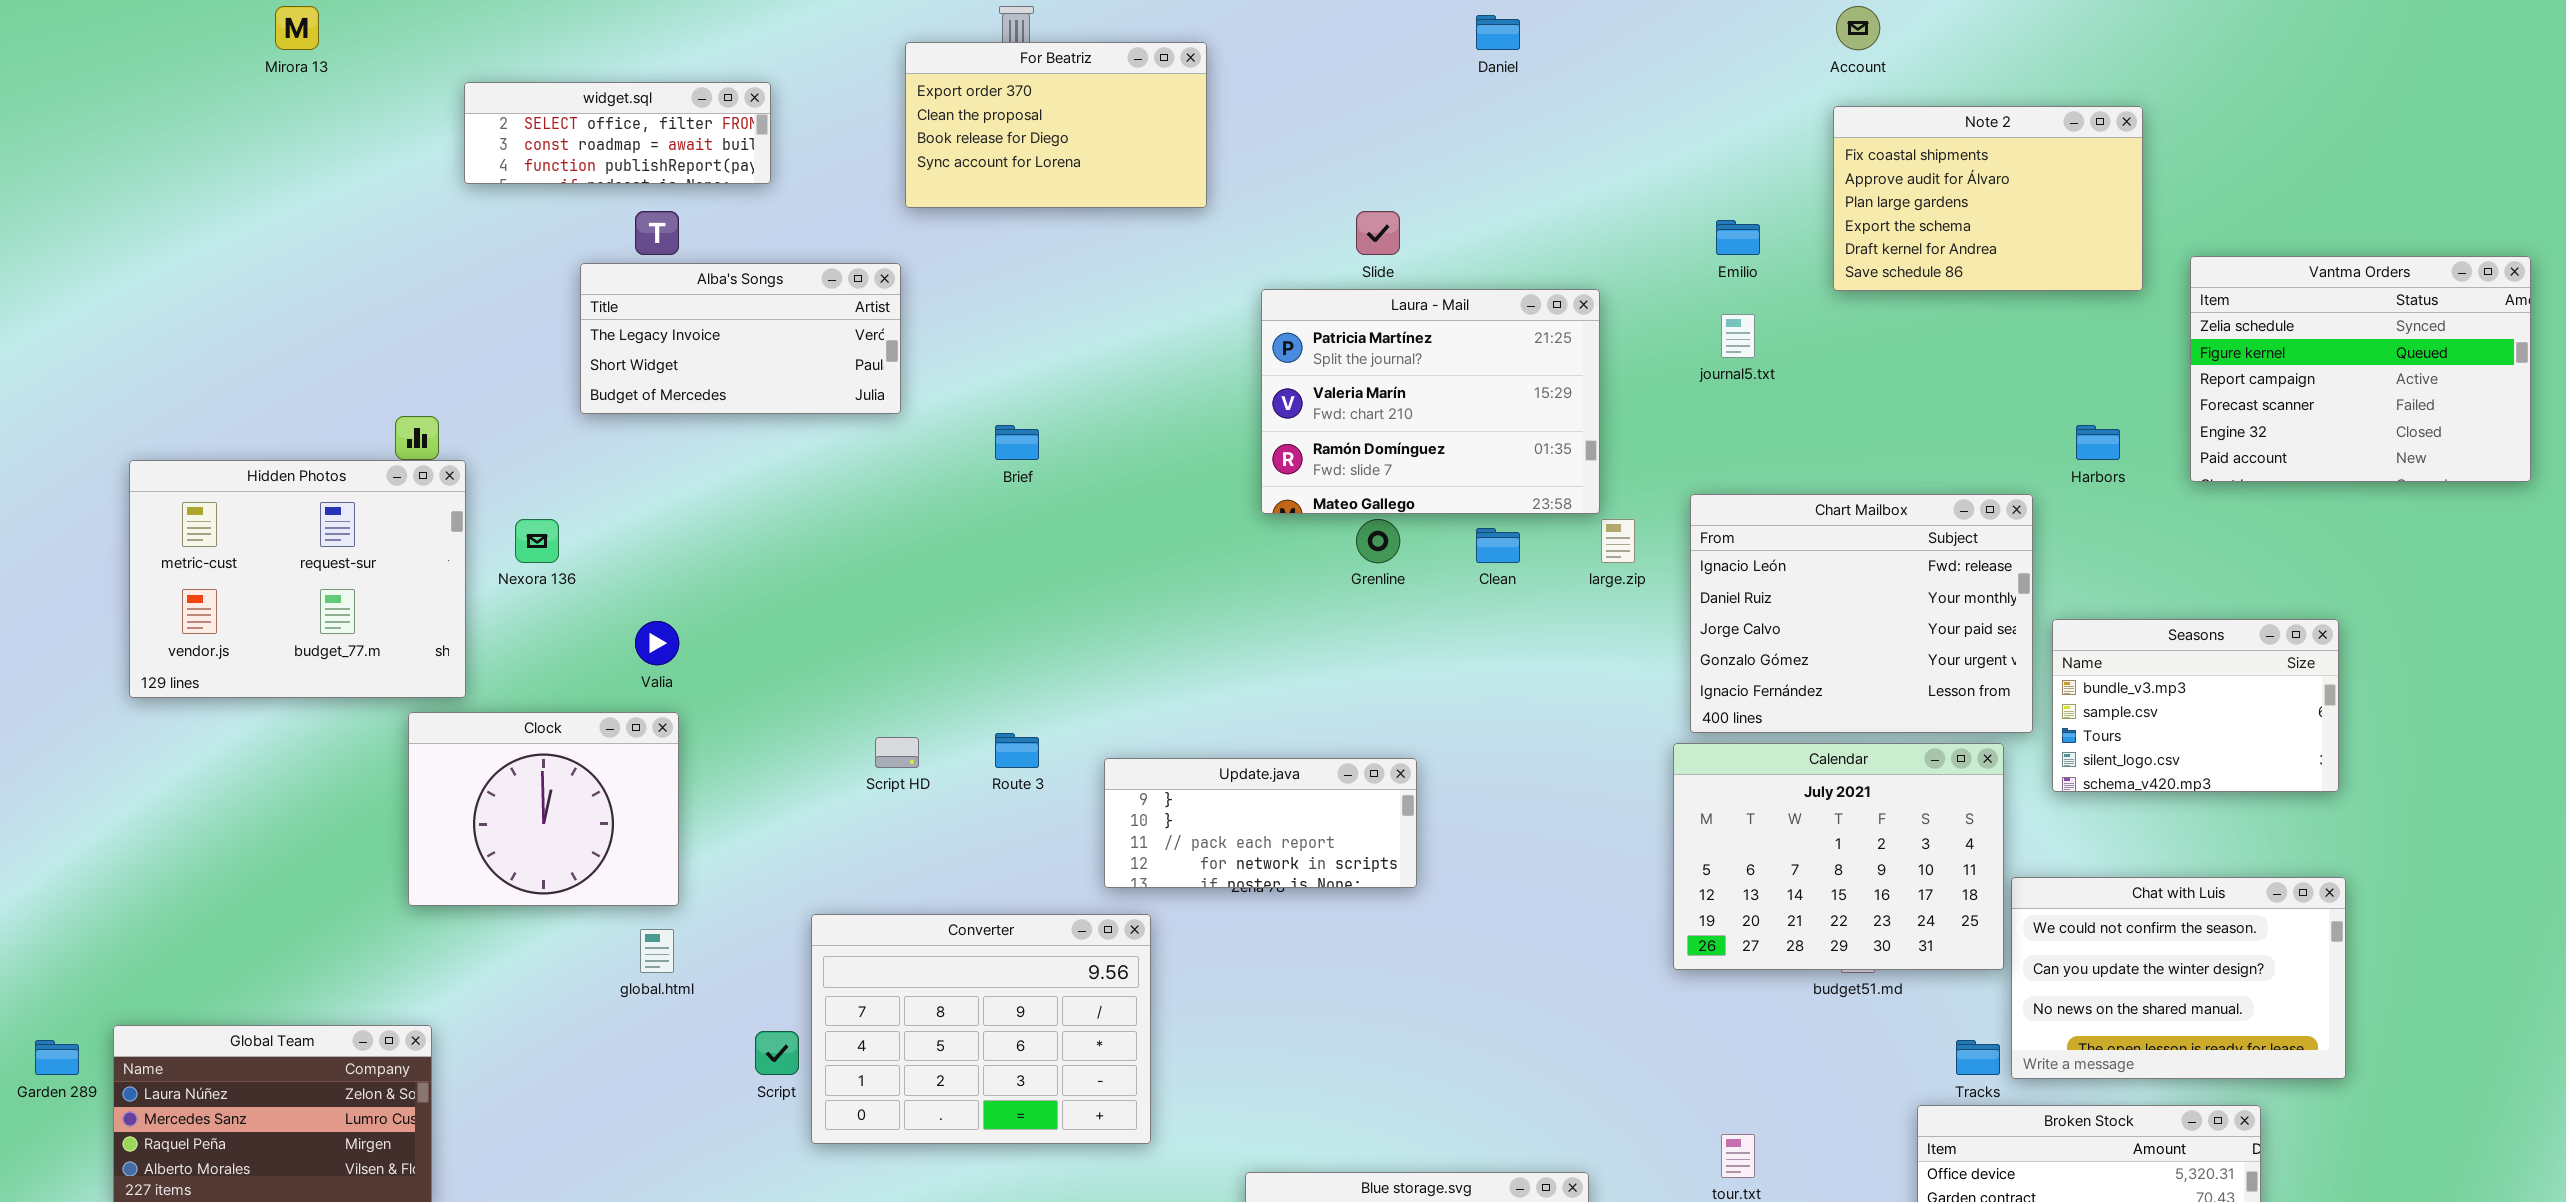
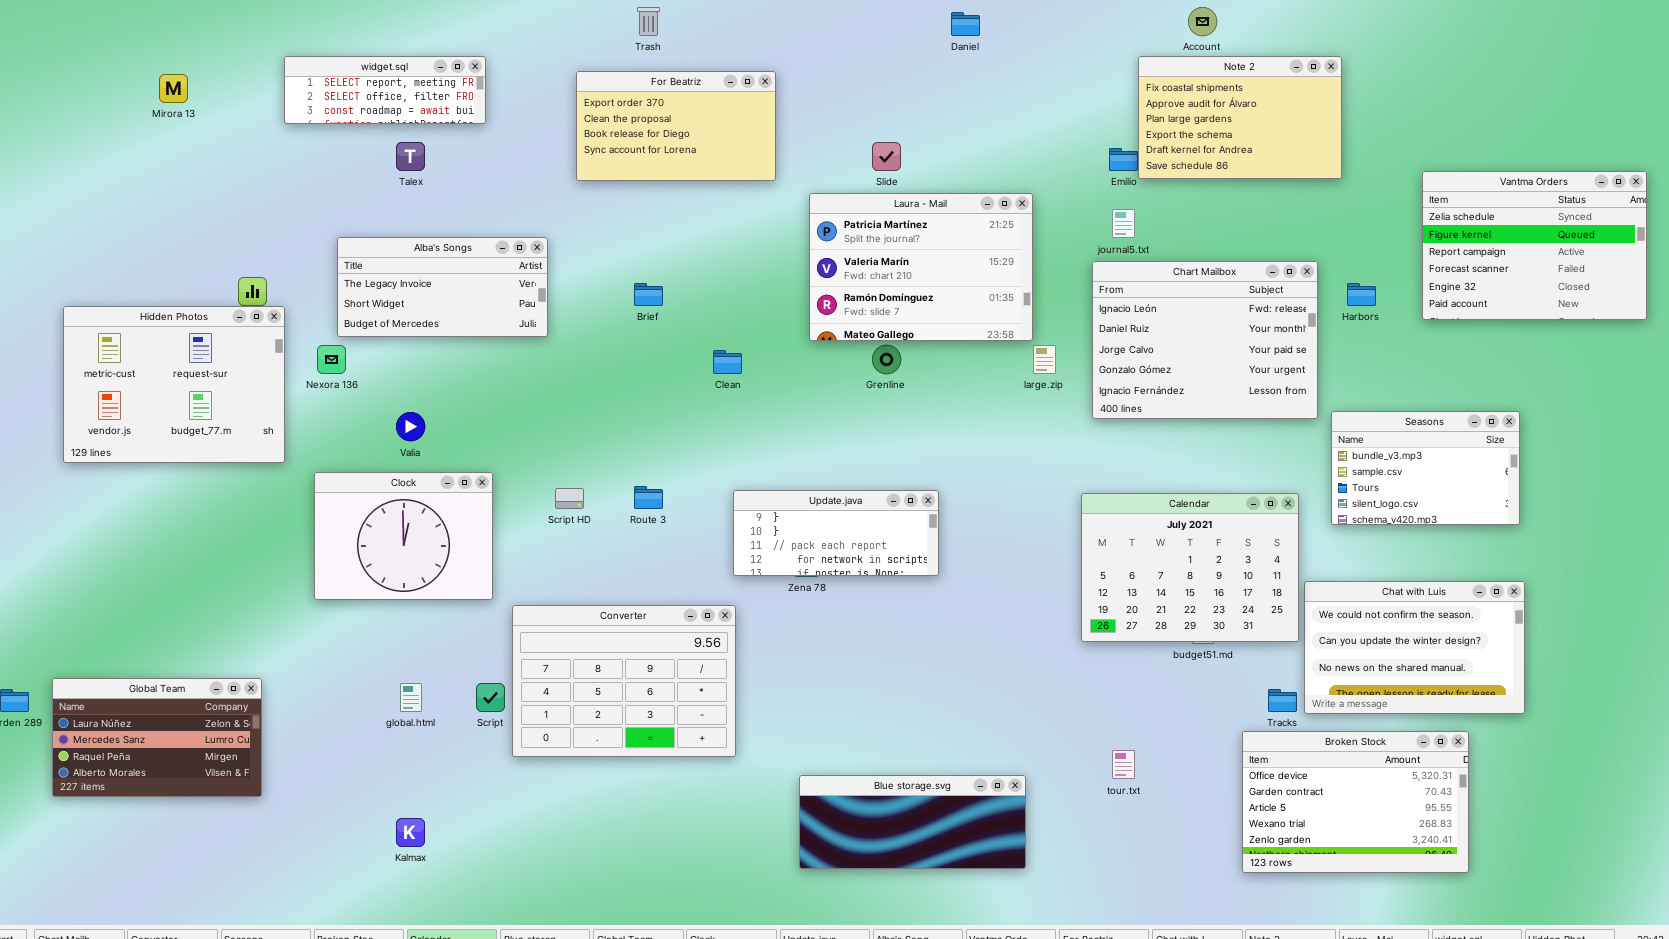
Mirora 13: [275,6,319,50] -> [159,74,188,103], moved
For Beatriz: [905,42,1207,208] -> [576,71,776,181], moved
widget.sql: [464,82,771,184] -> [284,56,486,124], scrolled up 1 row
Note 2: [1833,106,2143,291] -> [1138,56,1342,179], moved
Alba's Songs: [580,263,901,414] -> [337,237,548,337], moved
Chart Mailbox: [1690,494,2033,733] -> [1092,261,1318,419], moved
Clean: [1476,528,1520,563] -> [713,350,742,374], moved
Clock: [408,712,679,906] -> [314,472,493,600], moved
Update.java: [1104,758,1417,888] -> [733,490,939,576], moved
global.html: [640,929,674,973] -> [400,683,422,712], moved

